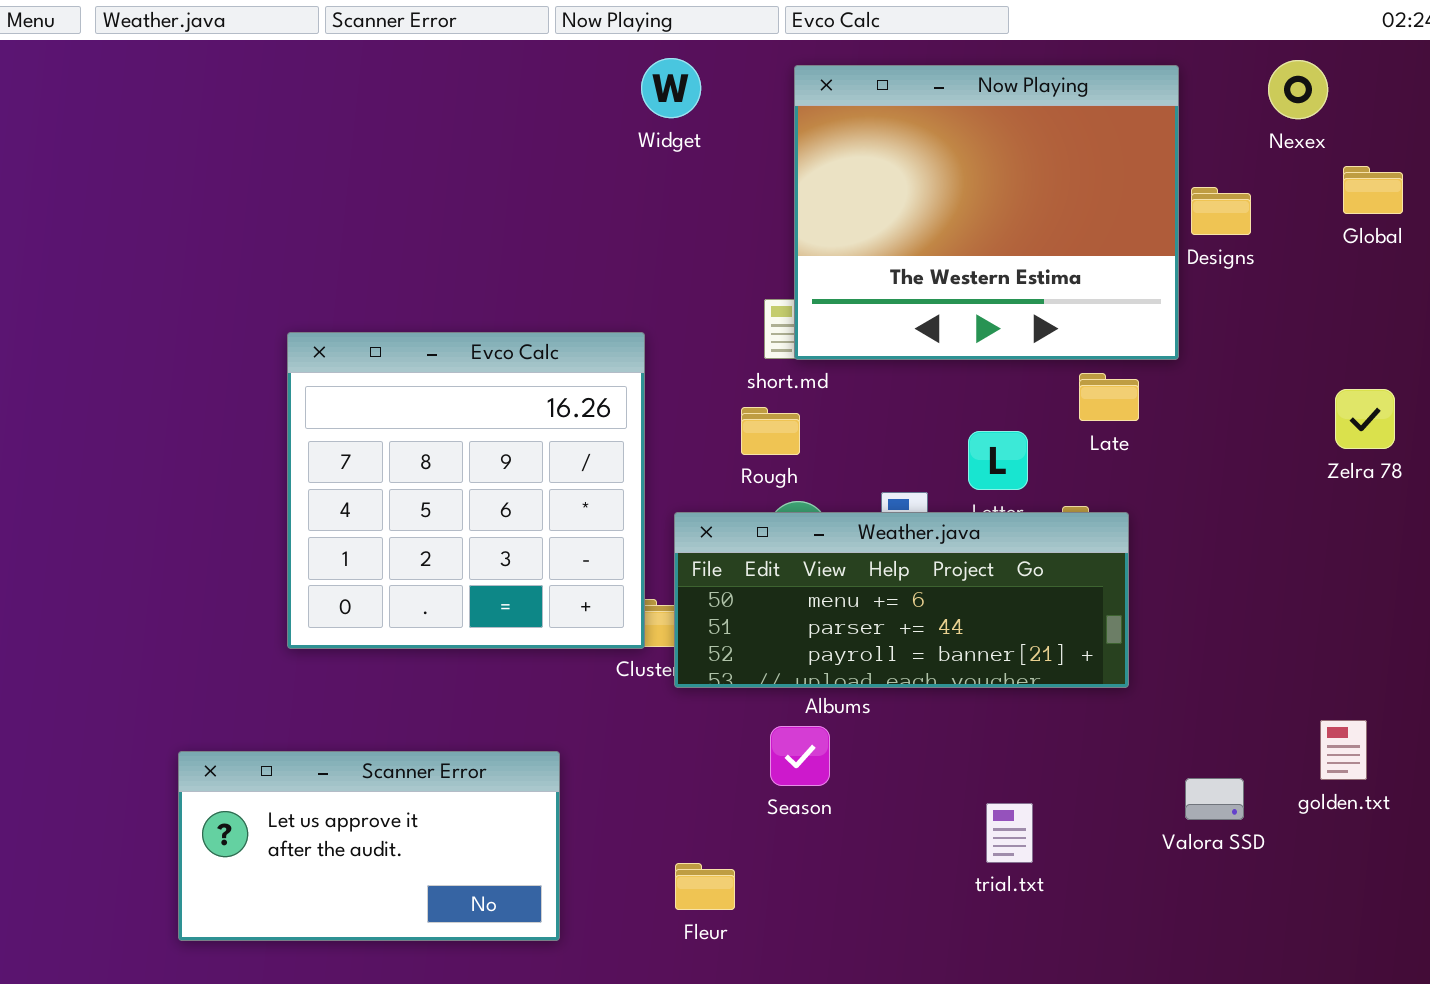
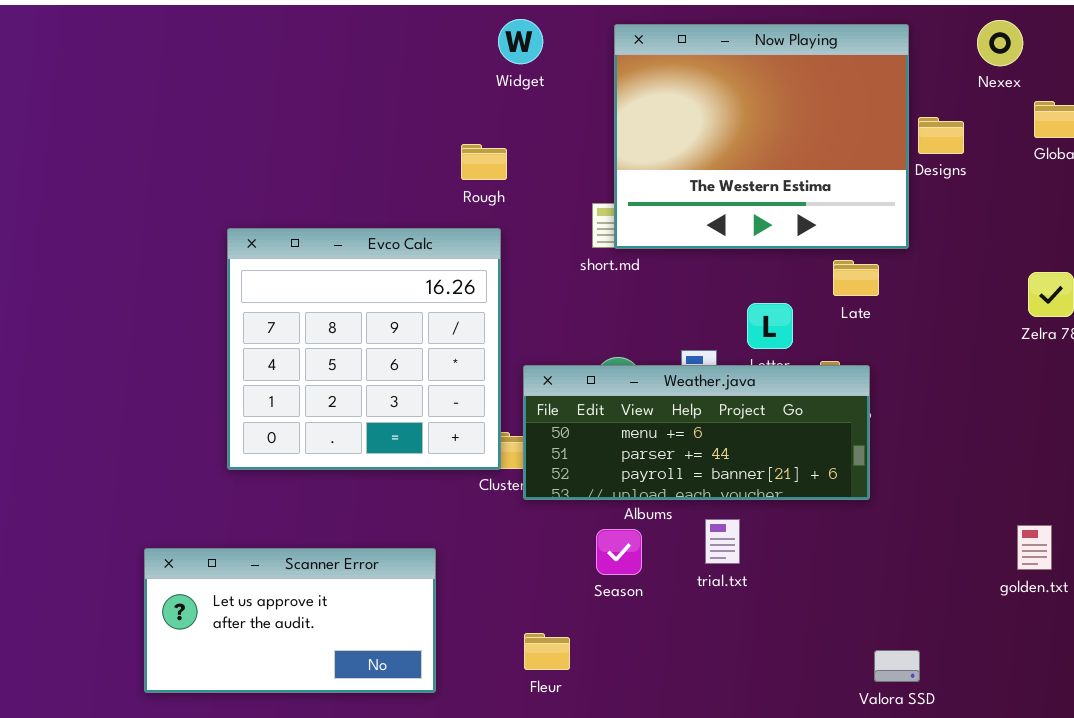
Rough: [741,407,800,455] -> [461,144,507,180], moved
Valora SSD: [1185,778,1244,820] -> [874,650,920,682], moved
trial.txt: [986,803,1033,863] -> [705,519,740,564], moved

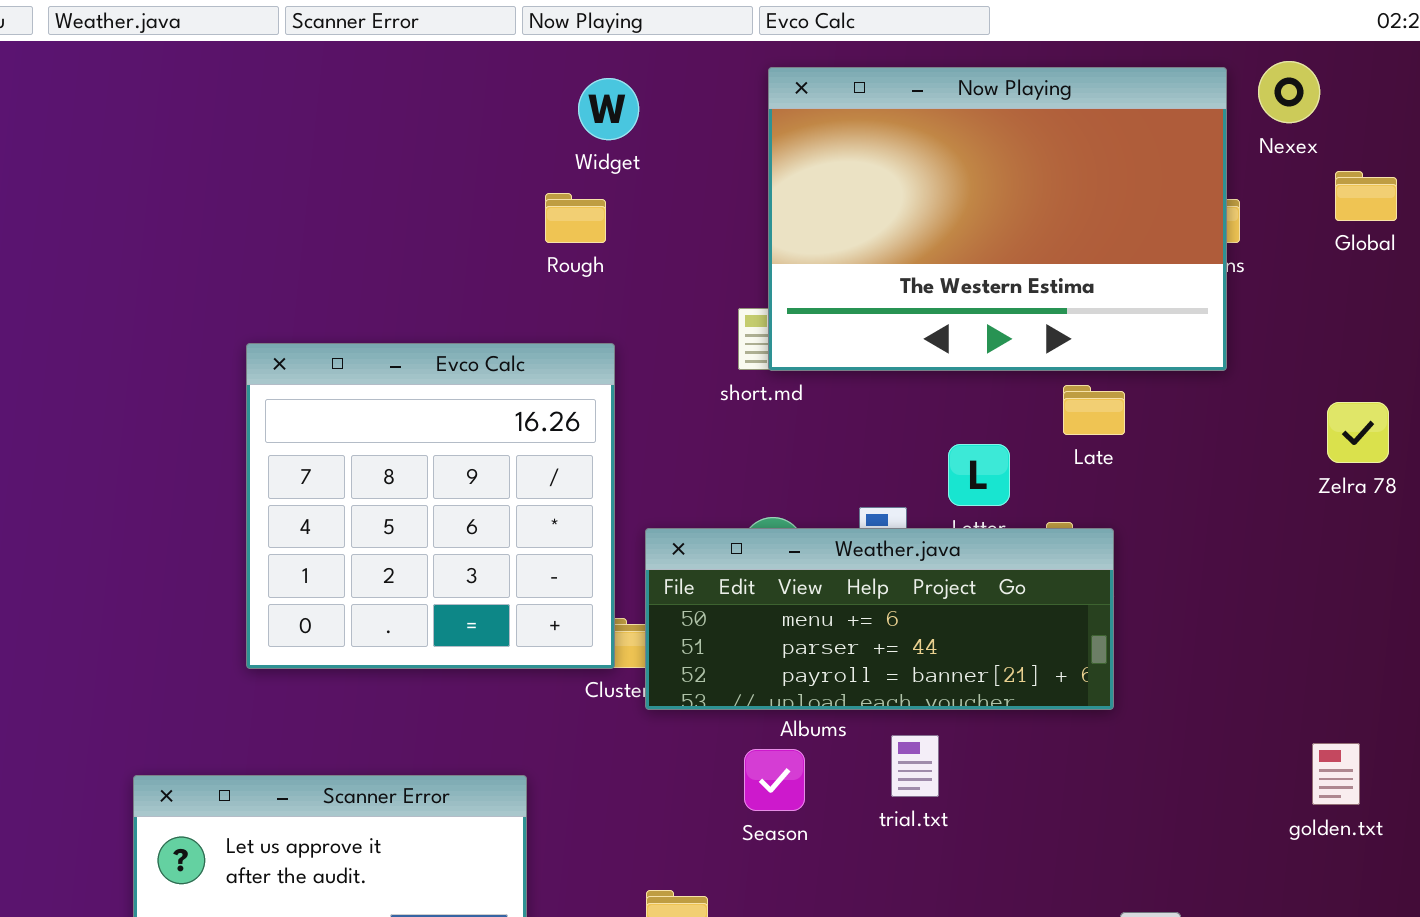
Widget: [498,19,543,64] -> [578,78,639,140], moved
Now Playing: [614,24,909,249] -> [768,67,1227,371], resized
Rough: [461,144,507,180] -> [545,193,606,243], moved

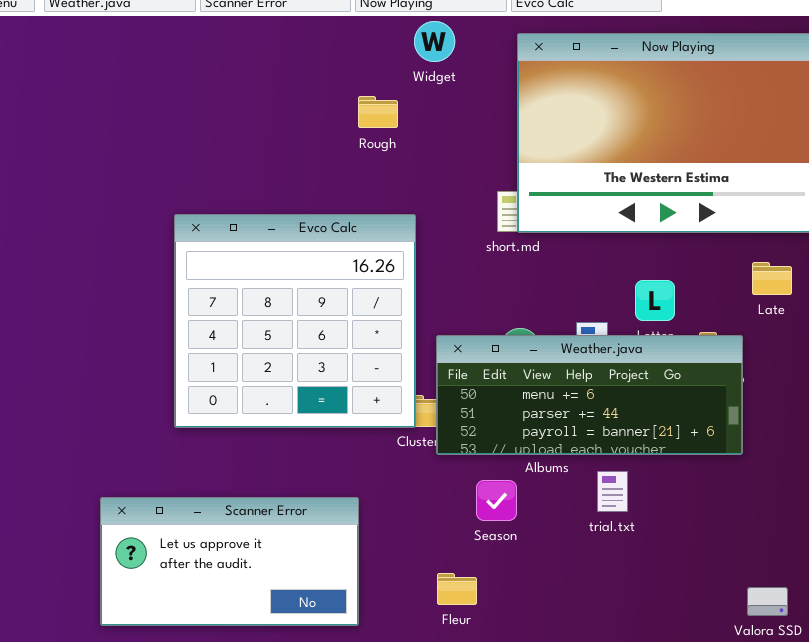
Widget: [578,78,639,140] -> [414,21,455,62], moved
Rough: [545,193,606,243] -> [358,96,398,128], moved
Late: [1063,385,1125,435] -> [752,262,792,295], moved
Season: [744,749,805,811] -> [476,480,517,521], moved

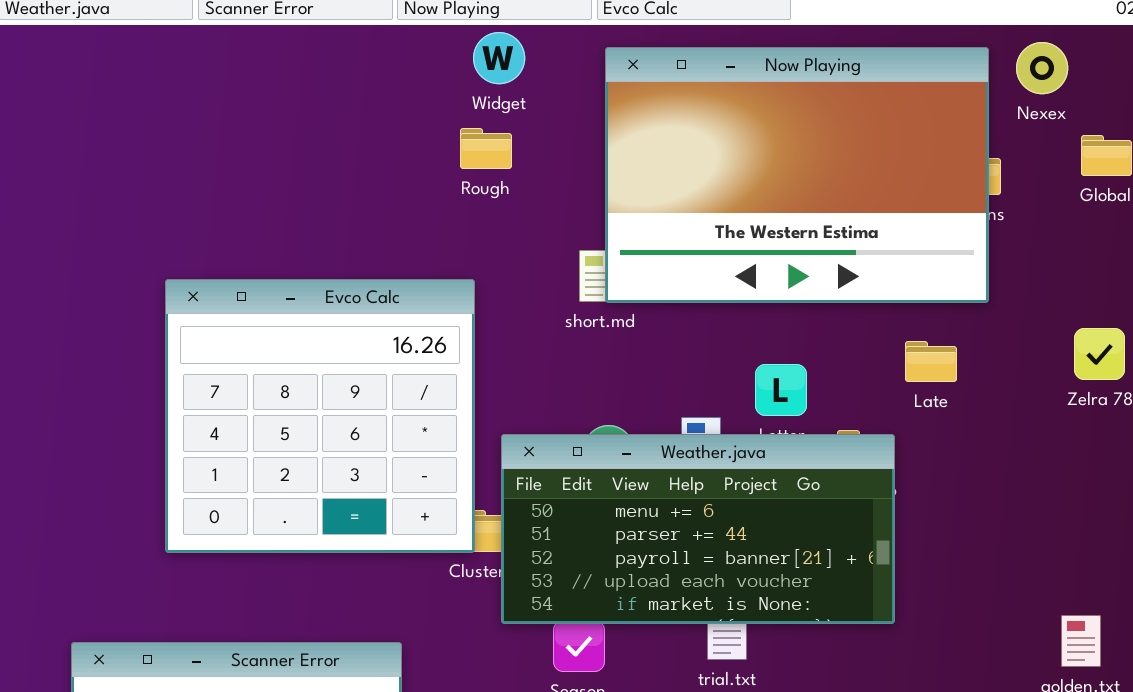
Rough: [358,96,398,128] -> [460,128,512,169], moved
Weather.java: [436,335,743,455] -> [501,434,895,624], resized

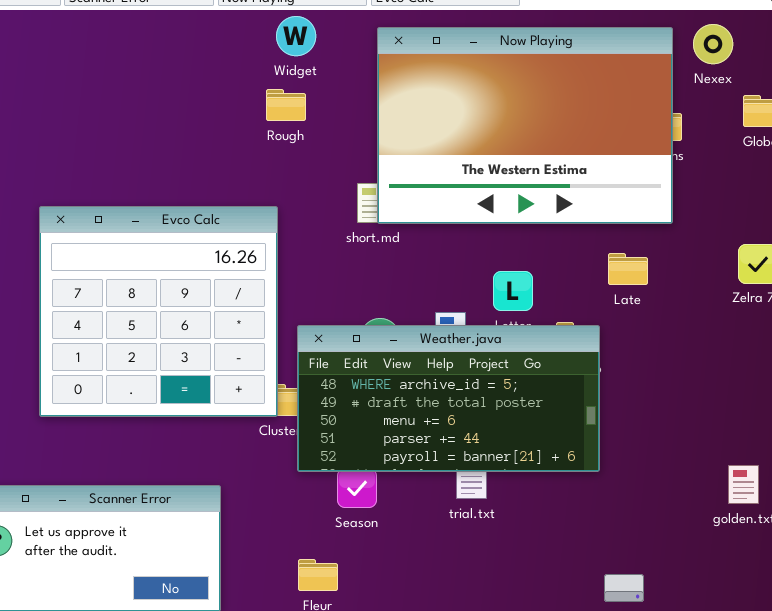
Weather.java: [501,434,895,624] -> [297,325,600,472], scrolled up 2 rows

